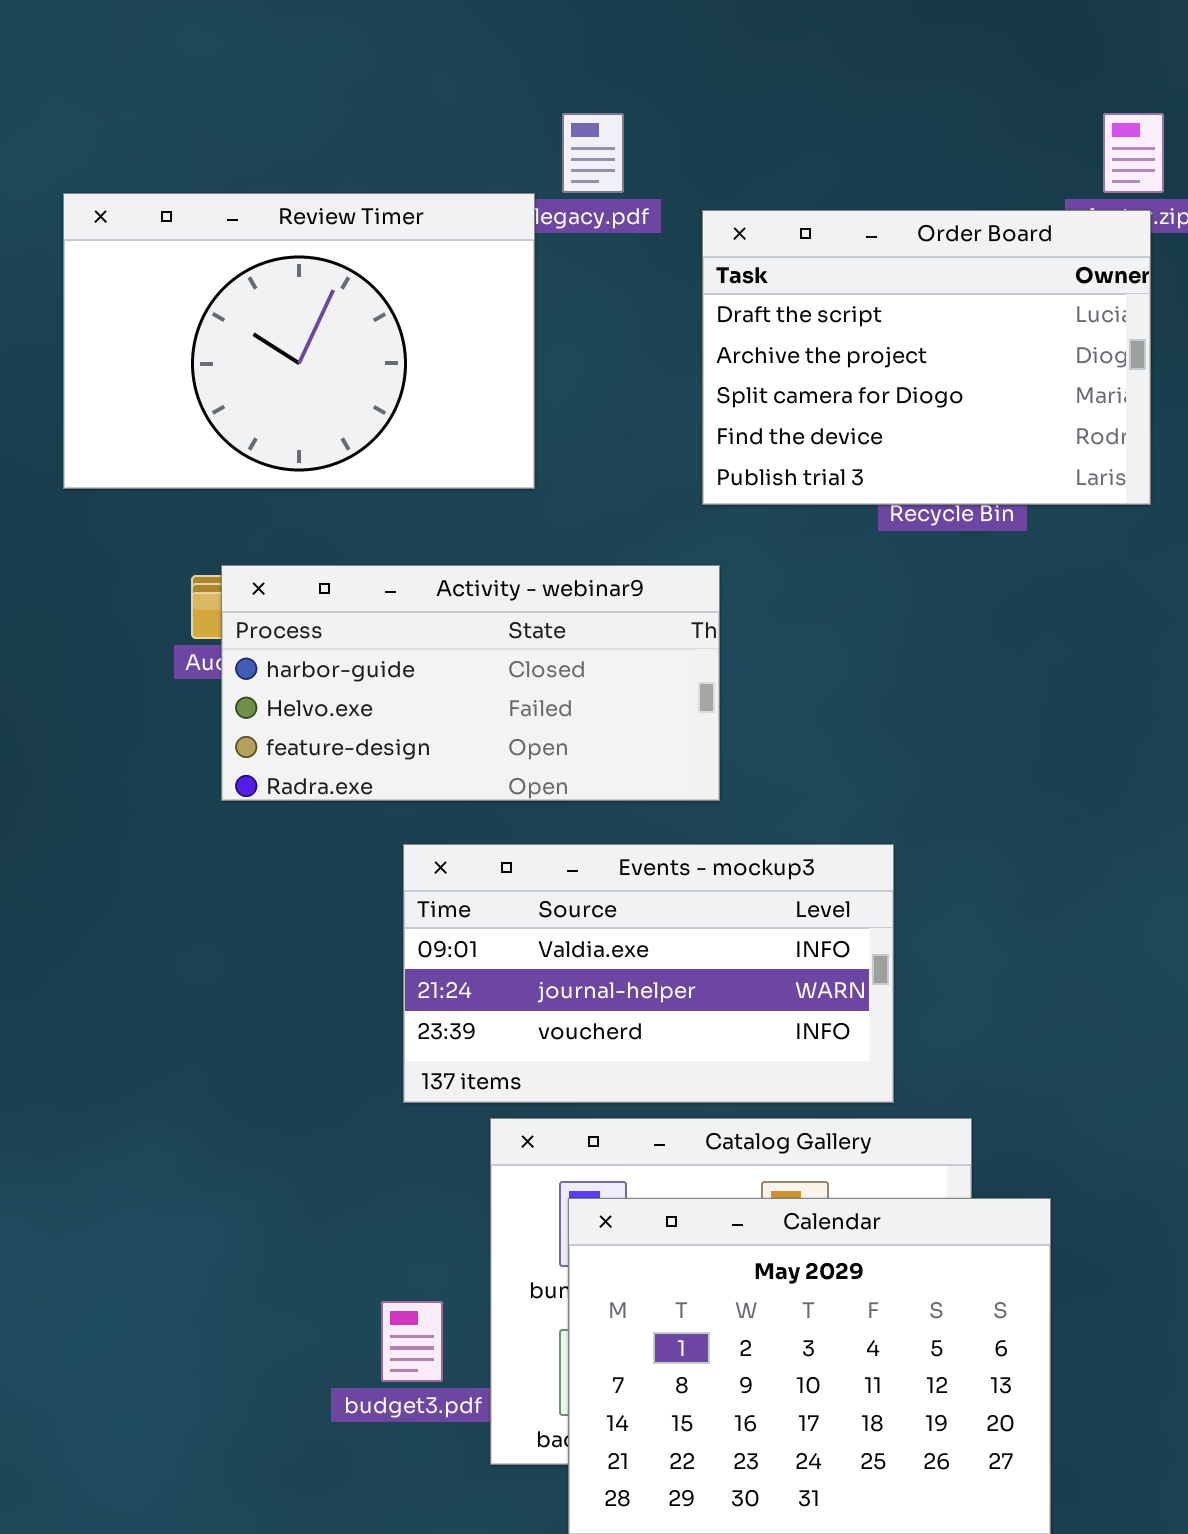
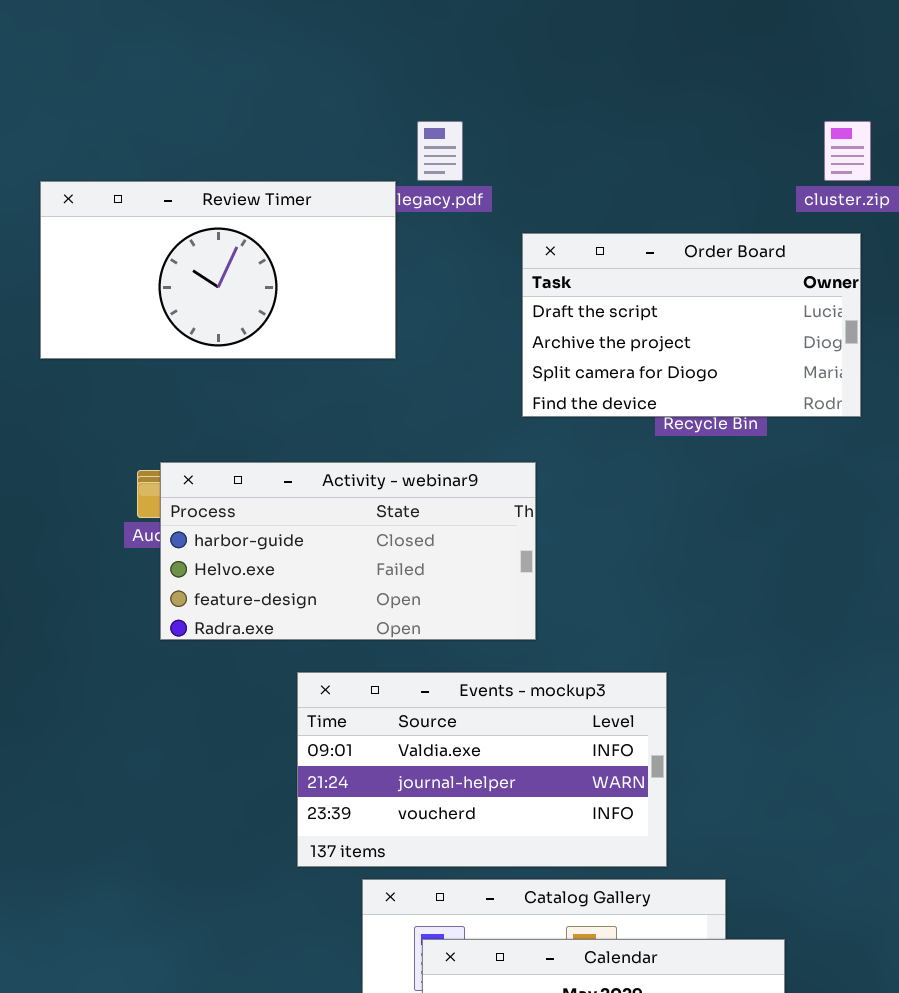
Review Timer: [63,193,535,489] -> [40,181,396,359], resized
Order Board: [702,210,1151,505] -> [522,233,861,417], resized

